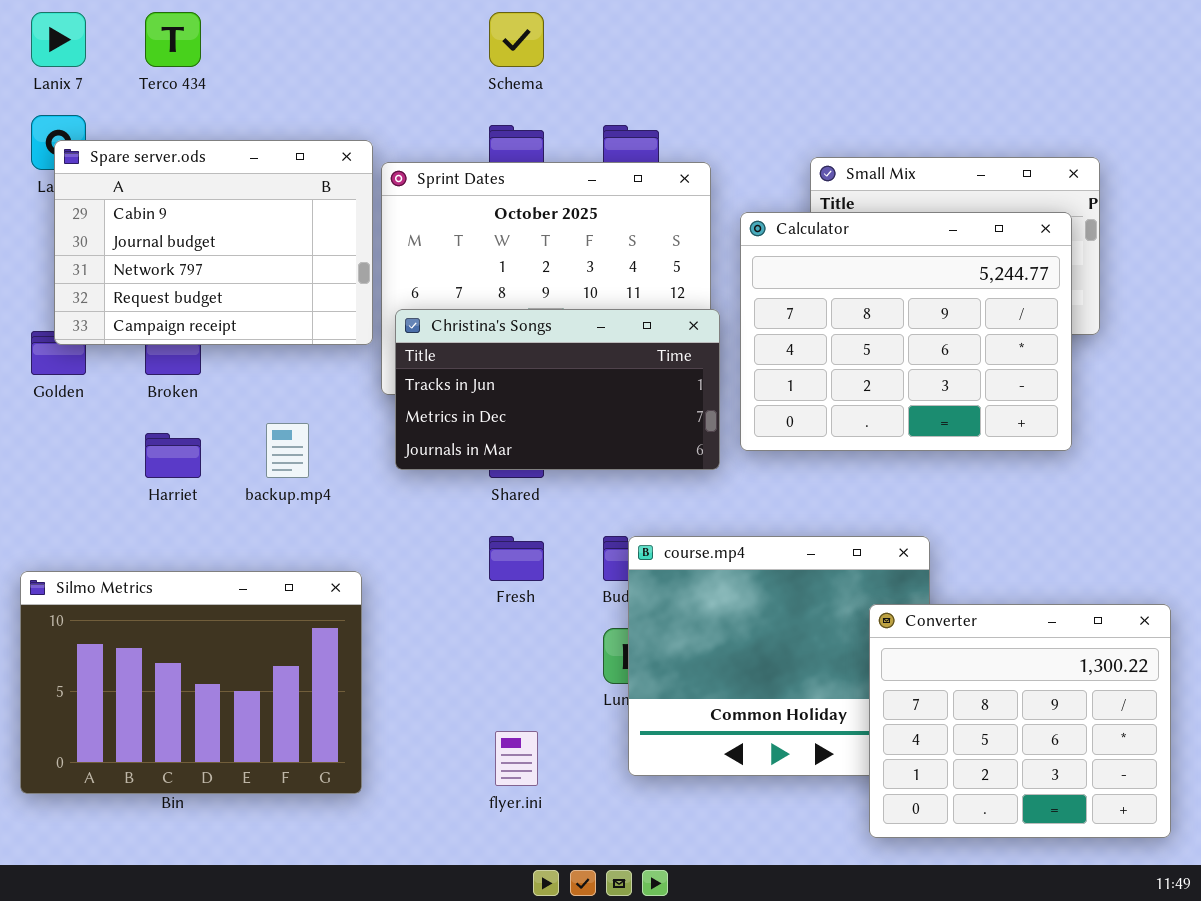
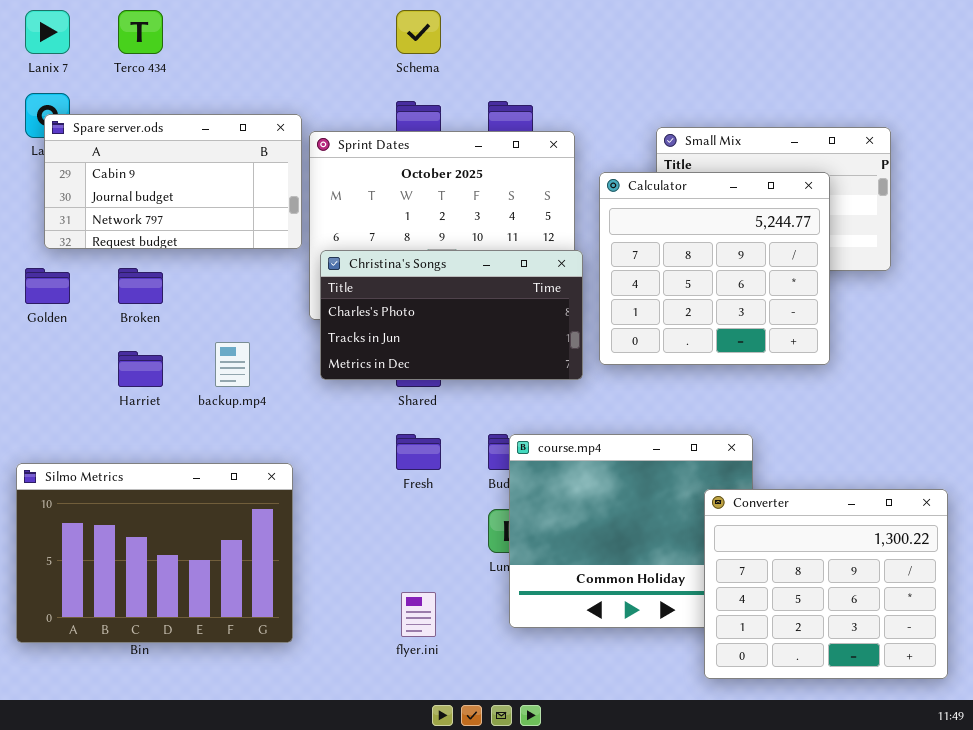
Spare server.ods: [54,140,373,345] -> [44,114,302,249], resized
Calculator: [740,212,1072,451] -> [599,172,830,365], resized
Christina's Songs: [395,309,720,470] -> [320,250,583,380], scrolled up 1 row

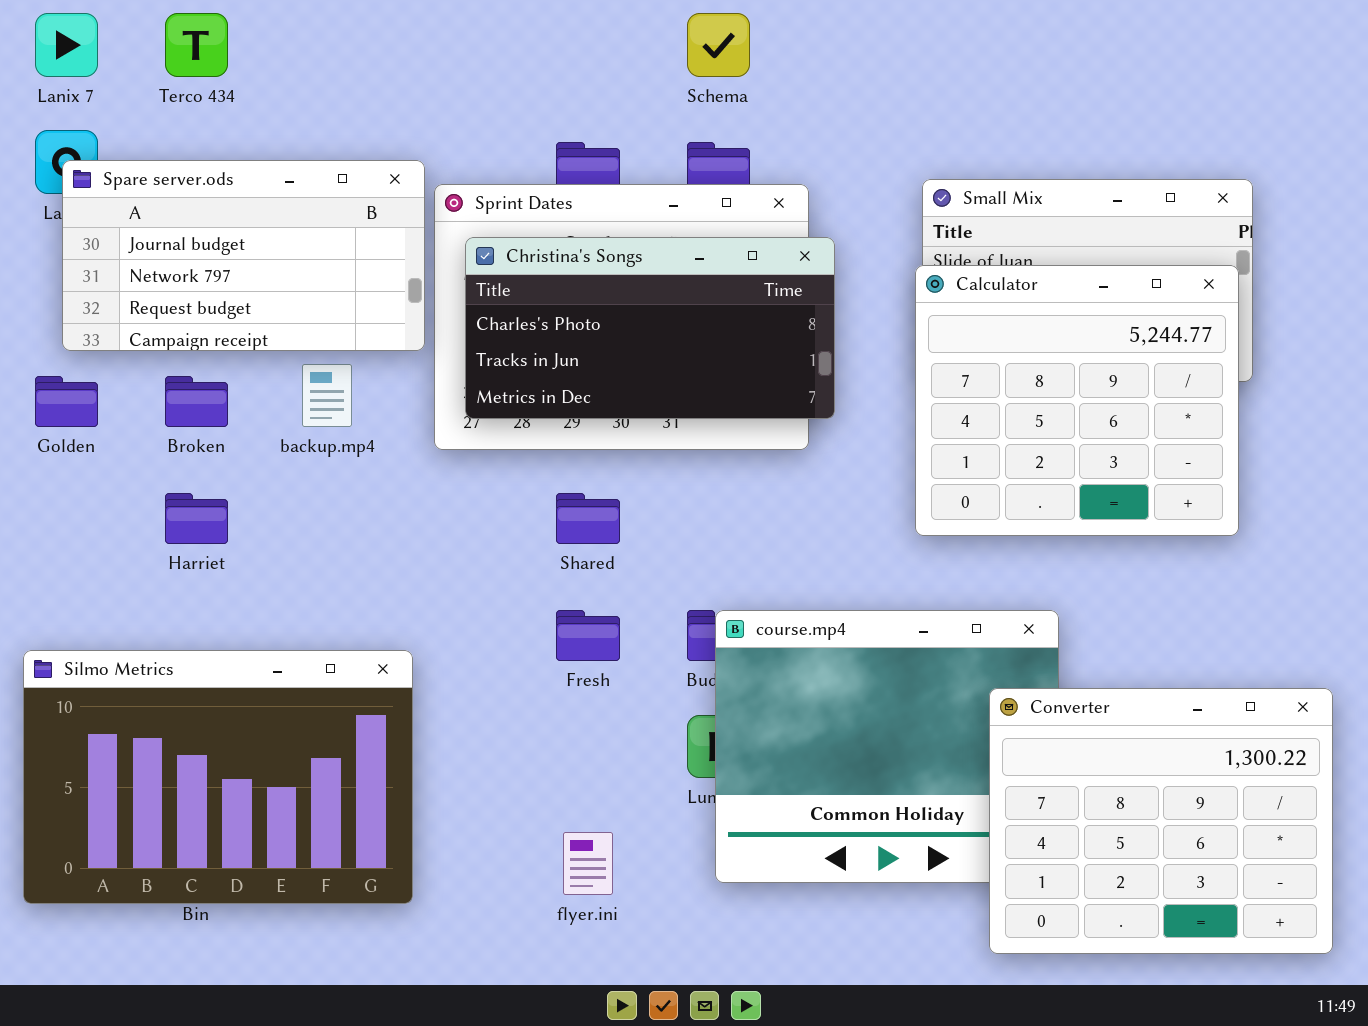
Schema: [396,10,441,54] -> [687,13,750,77], moved
Spare server.ods: [44,114,302,249] -> [62,160,425,351], scrolled down 1 row
Calculator: [599,172,830,365] -> [915,265,1239,536], moved
Christina's Songs: [320,250,583,380] -> [465,237,835,419], moved
backup.mp4: [215,342,250,387] -> [302,364,352,427], moved

